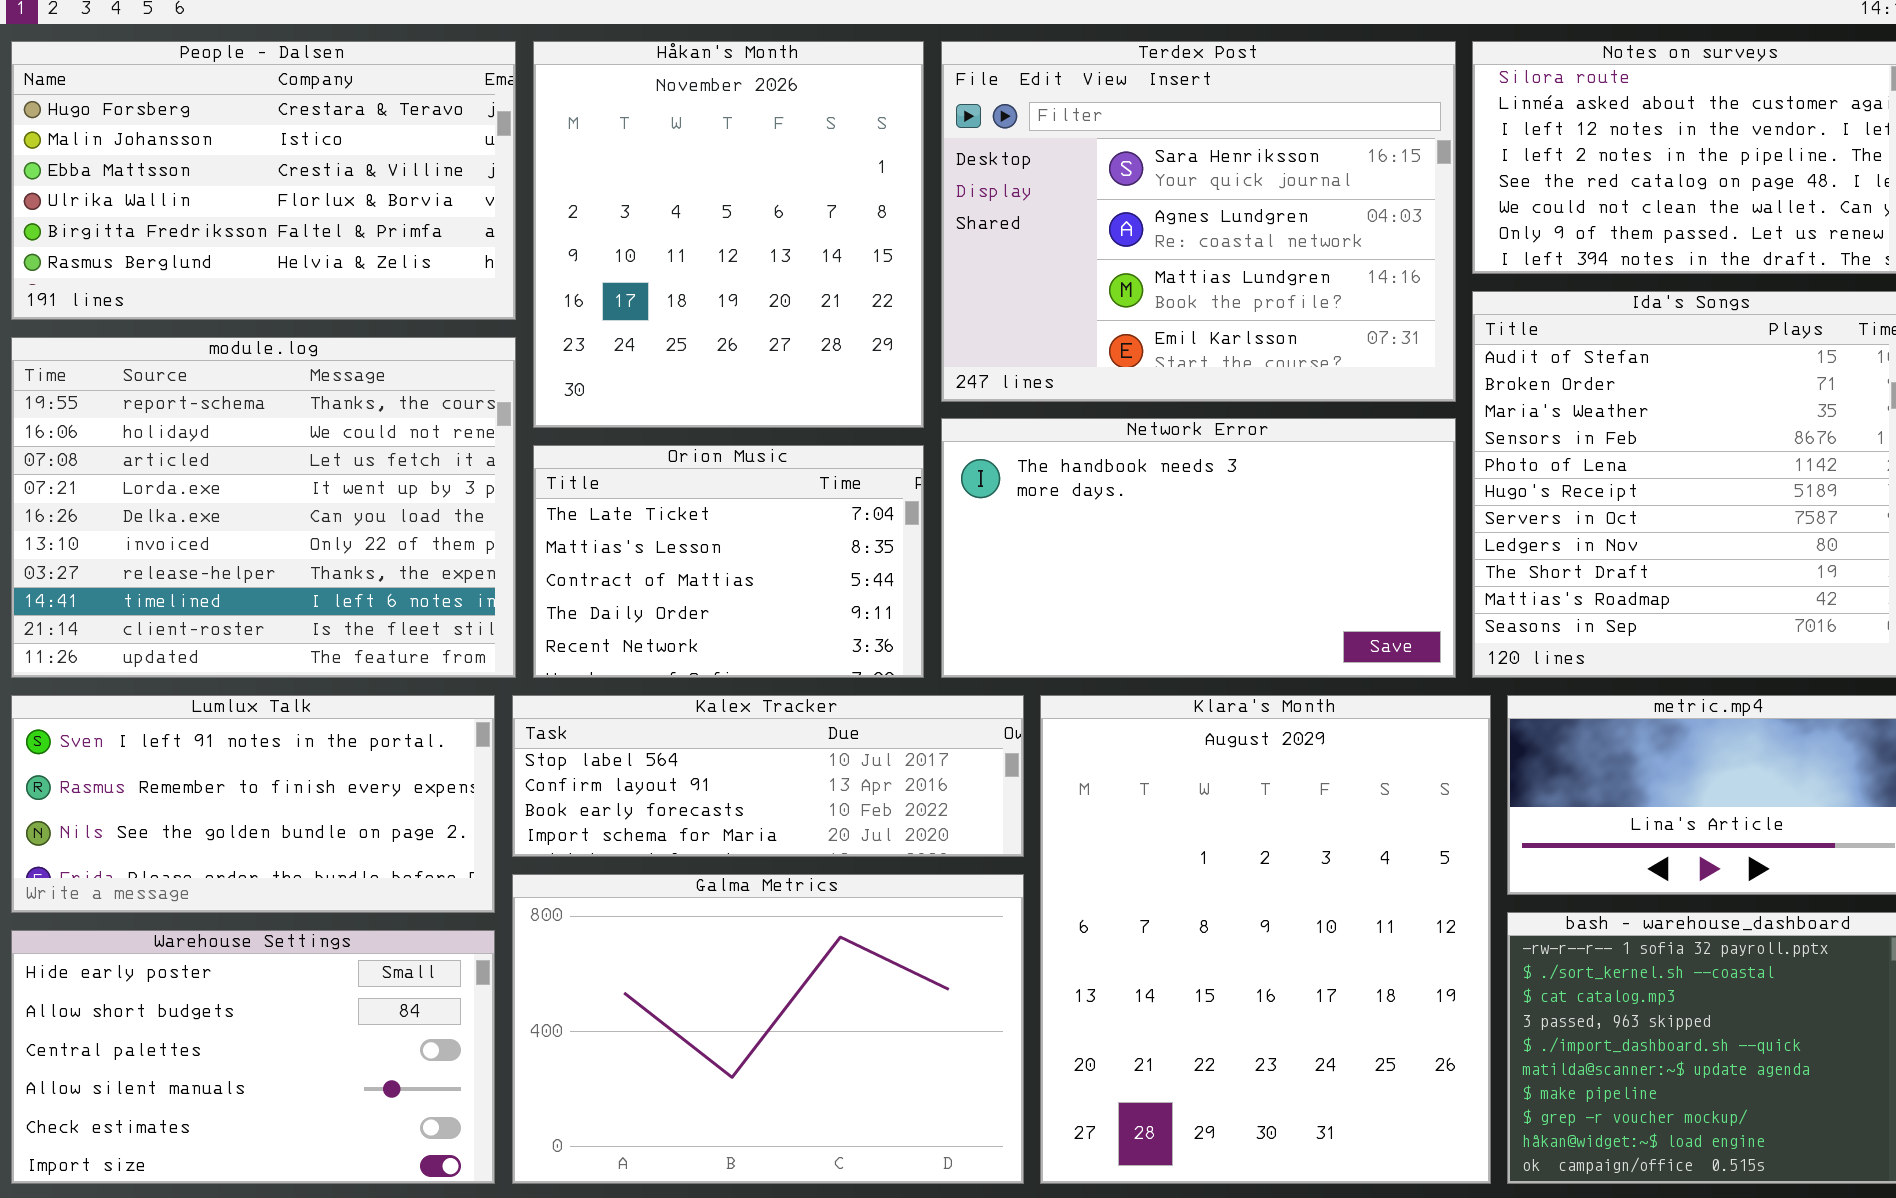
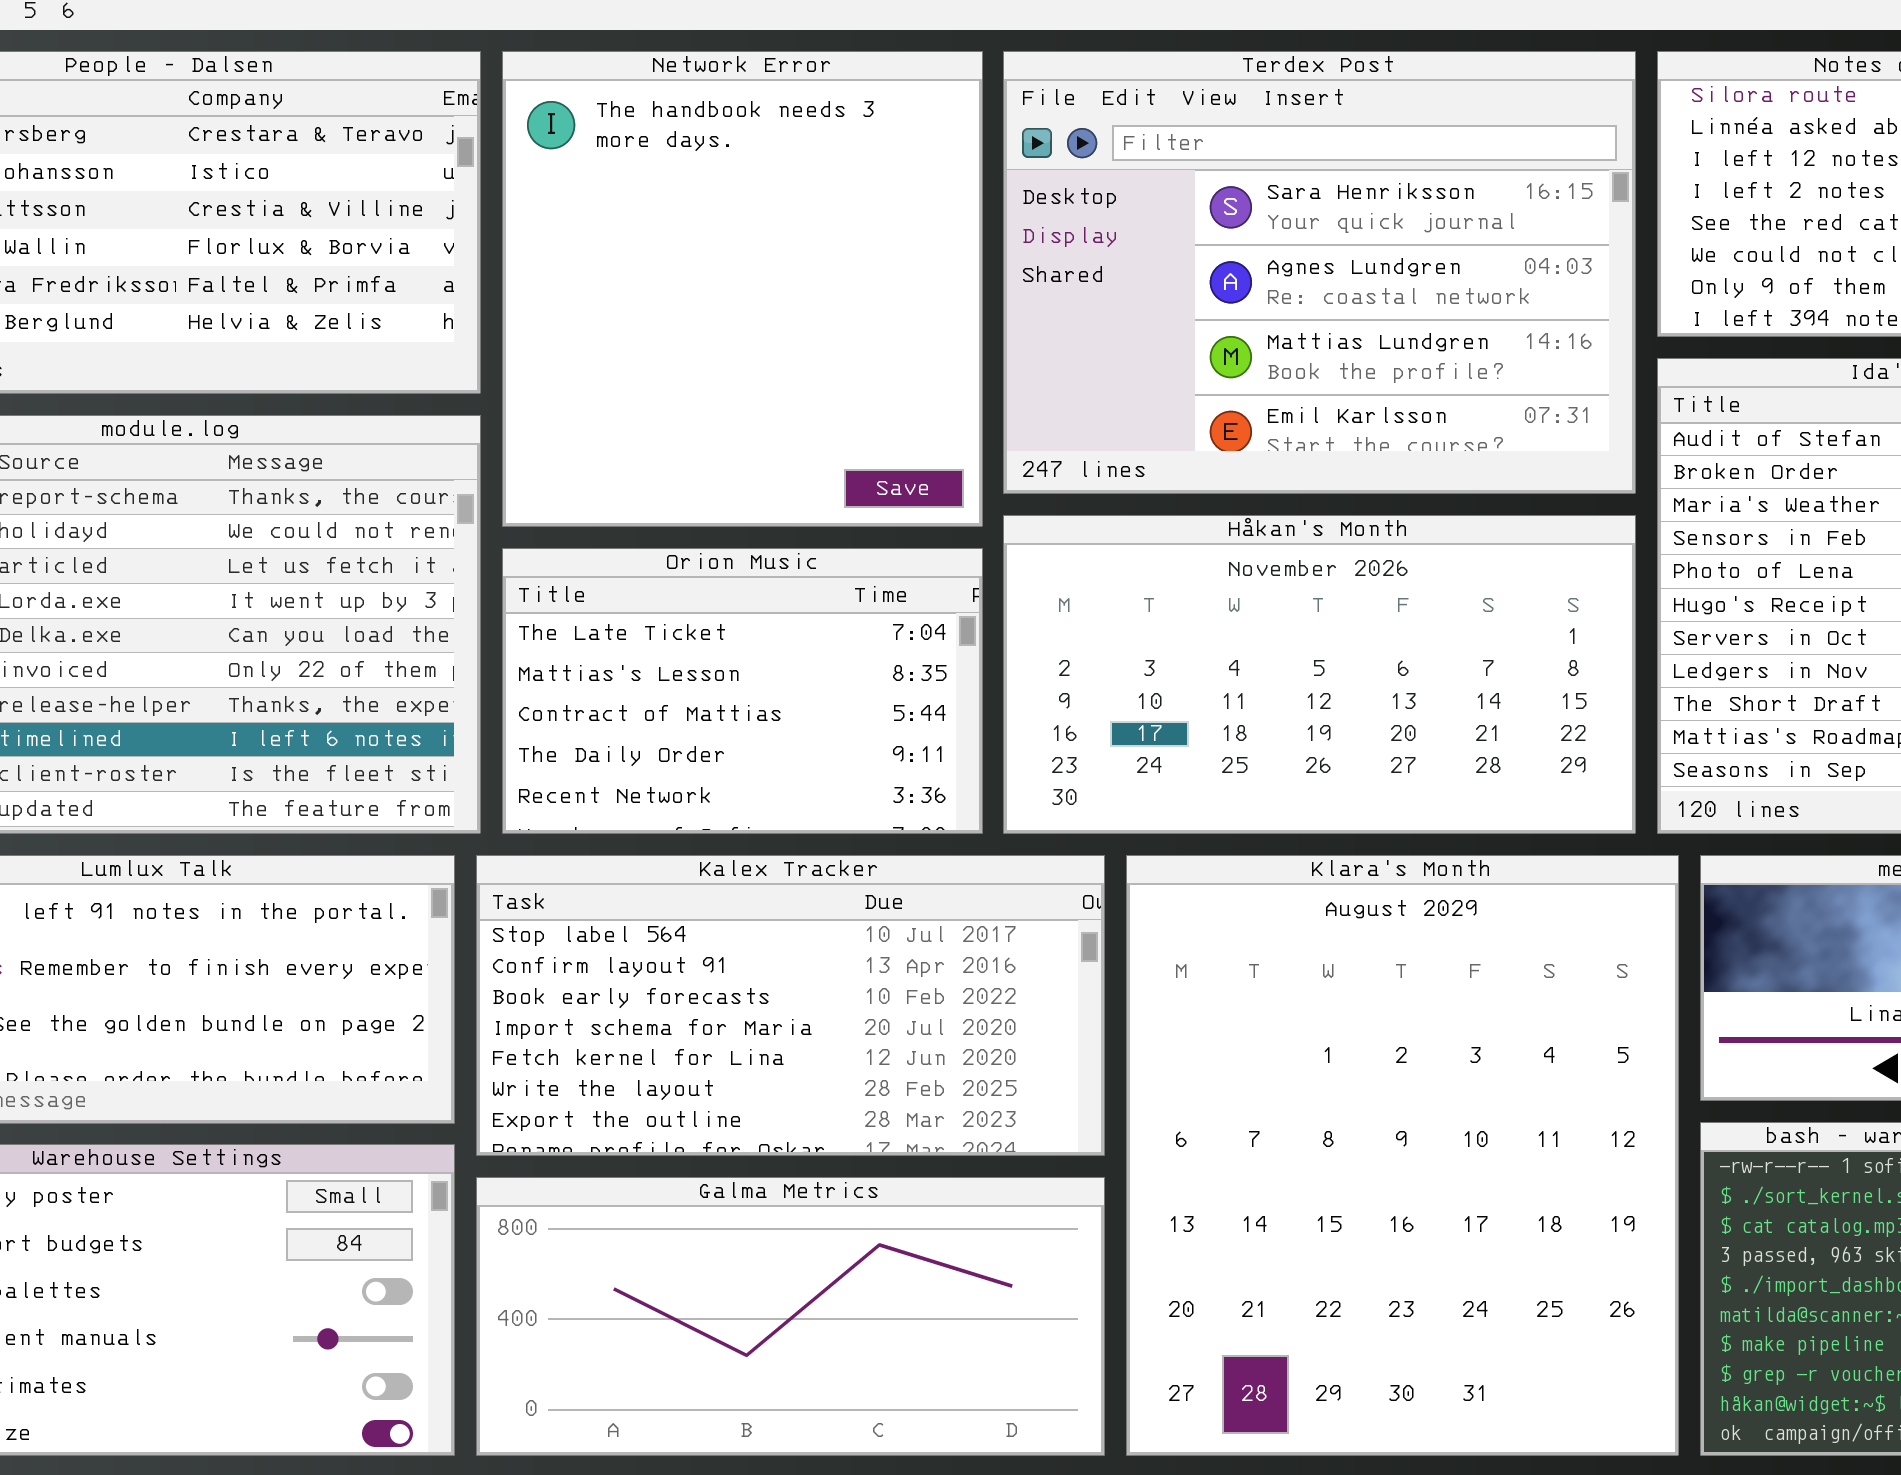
Håkan's Month: [533,41,924,428] -> [1003,515,1636,834], moved, resized
Network Error: [941,418,1456,678] -> [502,51,983,527], moved, resized
Kalex Tracker: [512,695,1024,857] -> [476,855,1105,1156], resized
Galma Metrics: [512,874,1024,1184] -> [476,1177,1105,1456], resized

